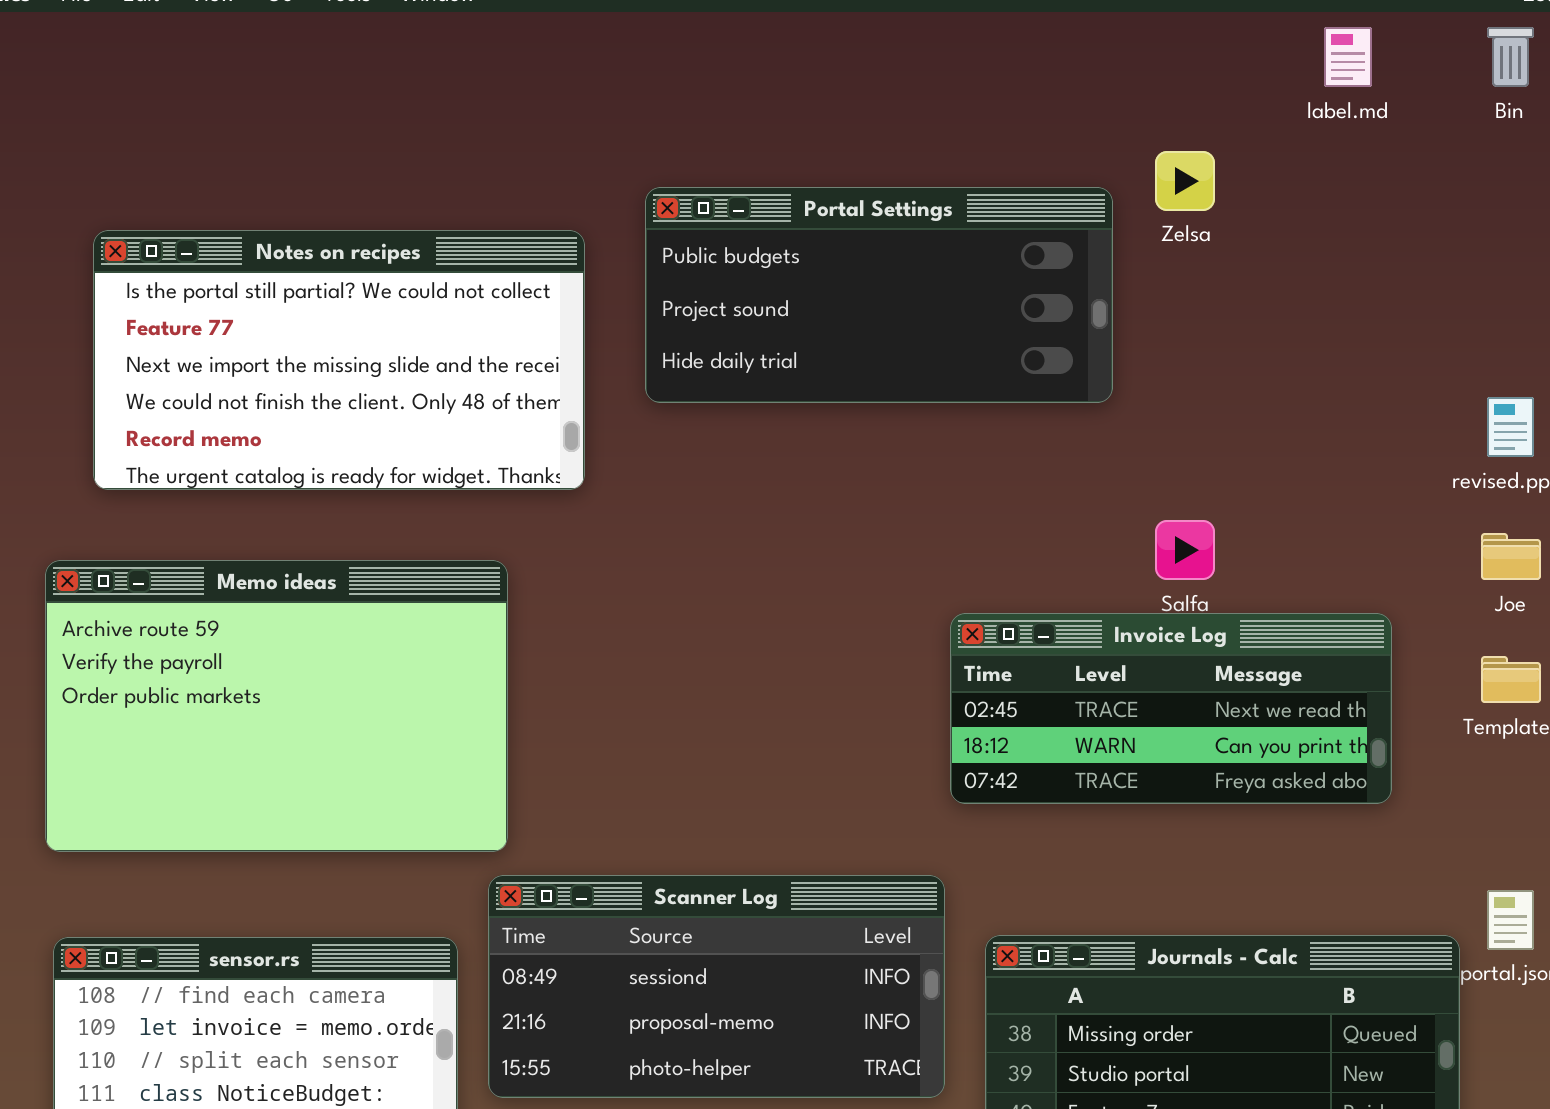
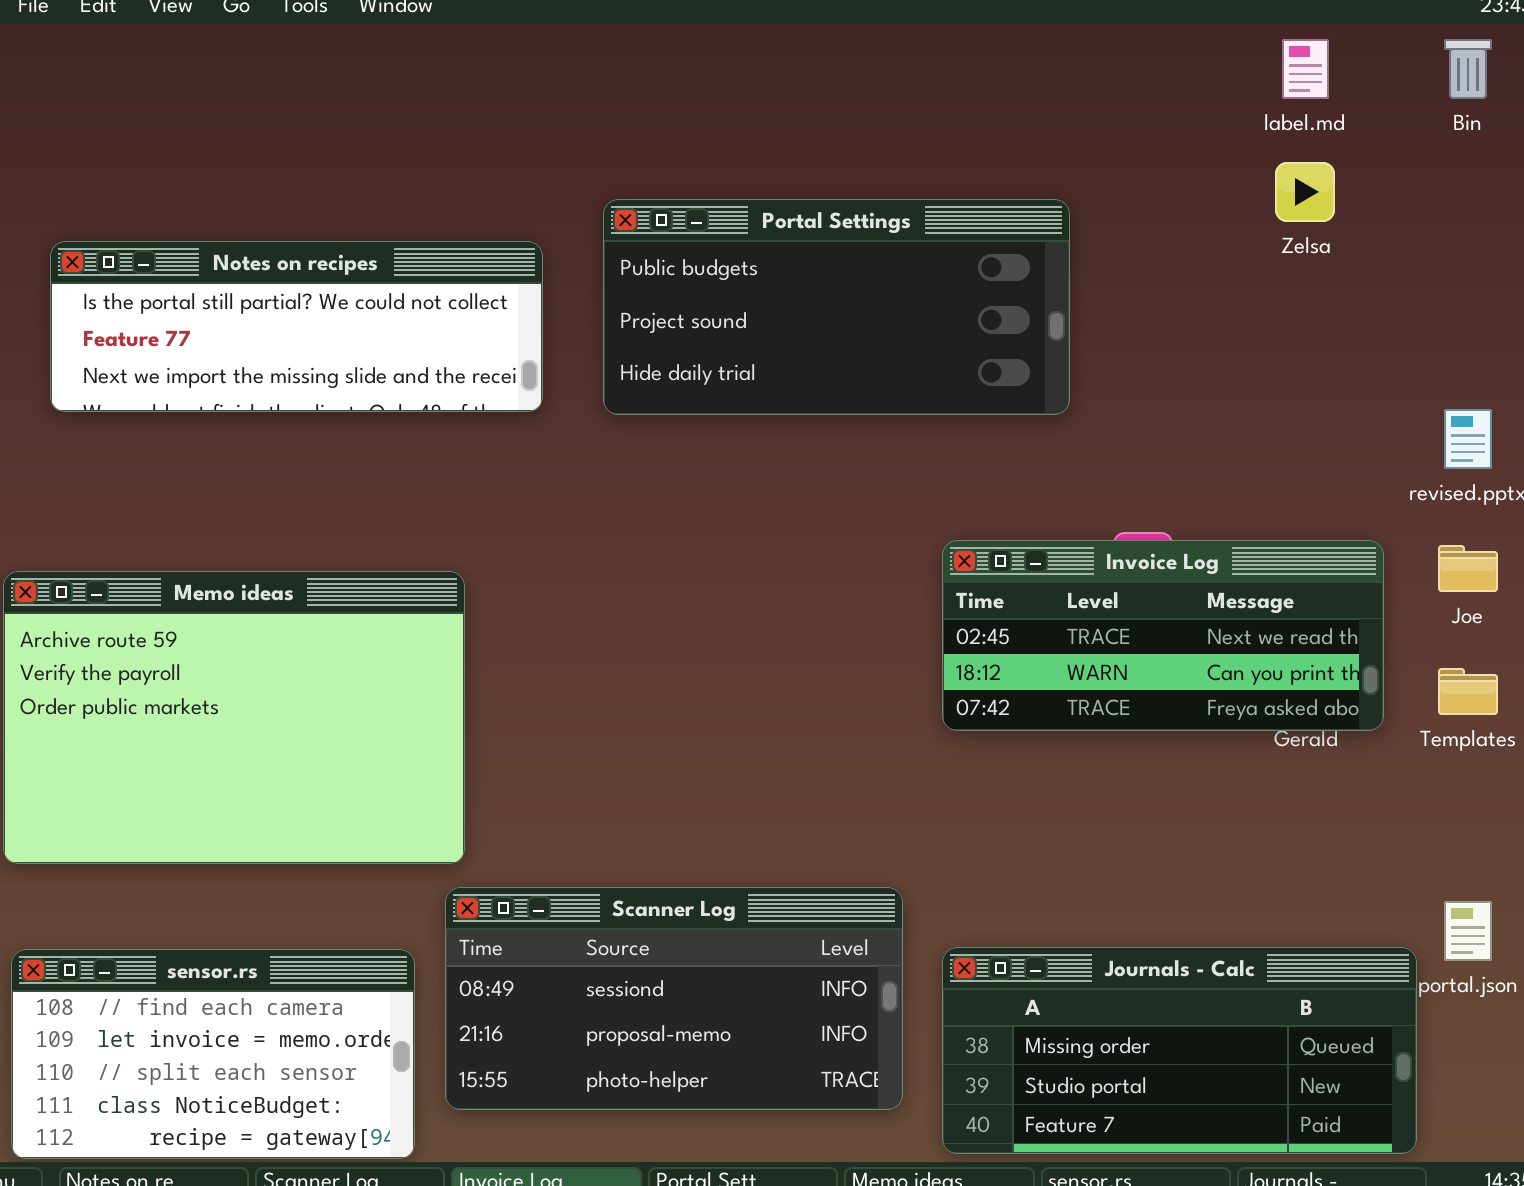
Zelsa: [1155,151,1215,211] -> [1275,162,1335,222], moved
Notes on recipes: [93,230,585,490] -> [50,241,543,412], resized
Invoice Log: [950,613,1392,804] -> [942,540,1384,731], moved

